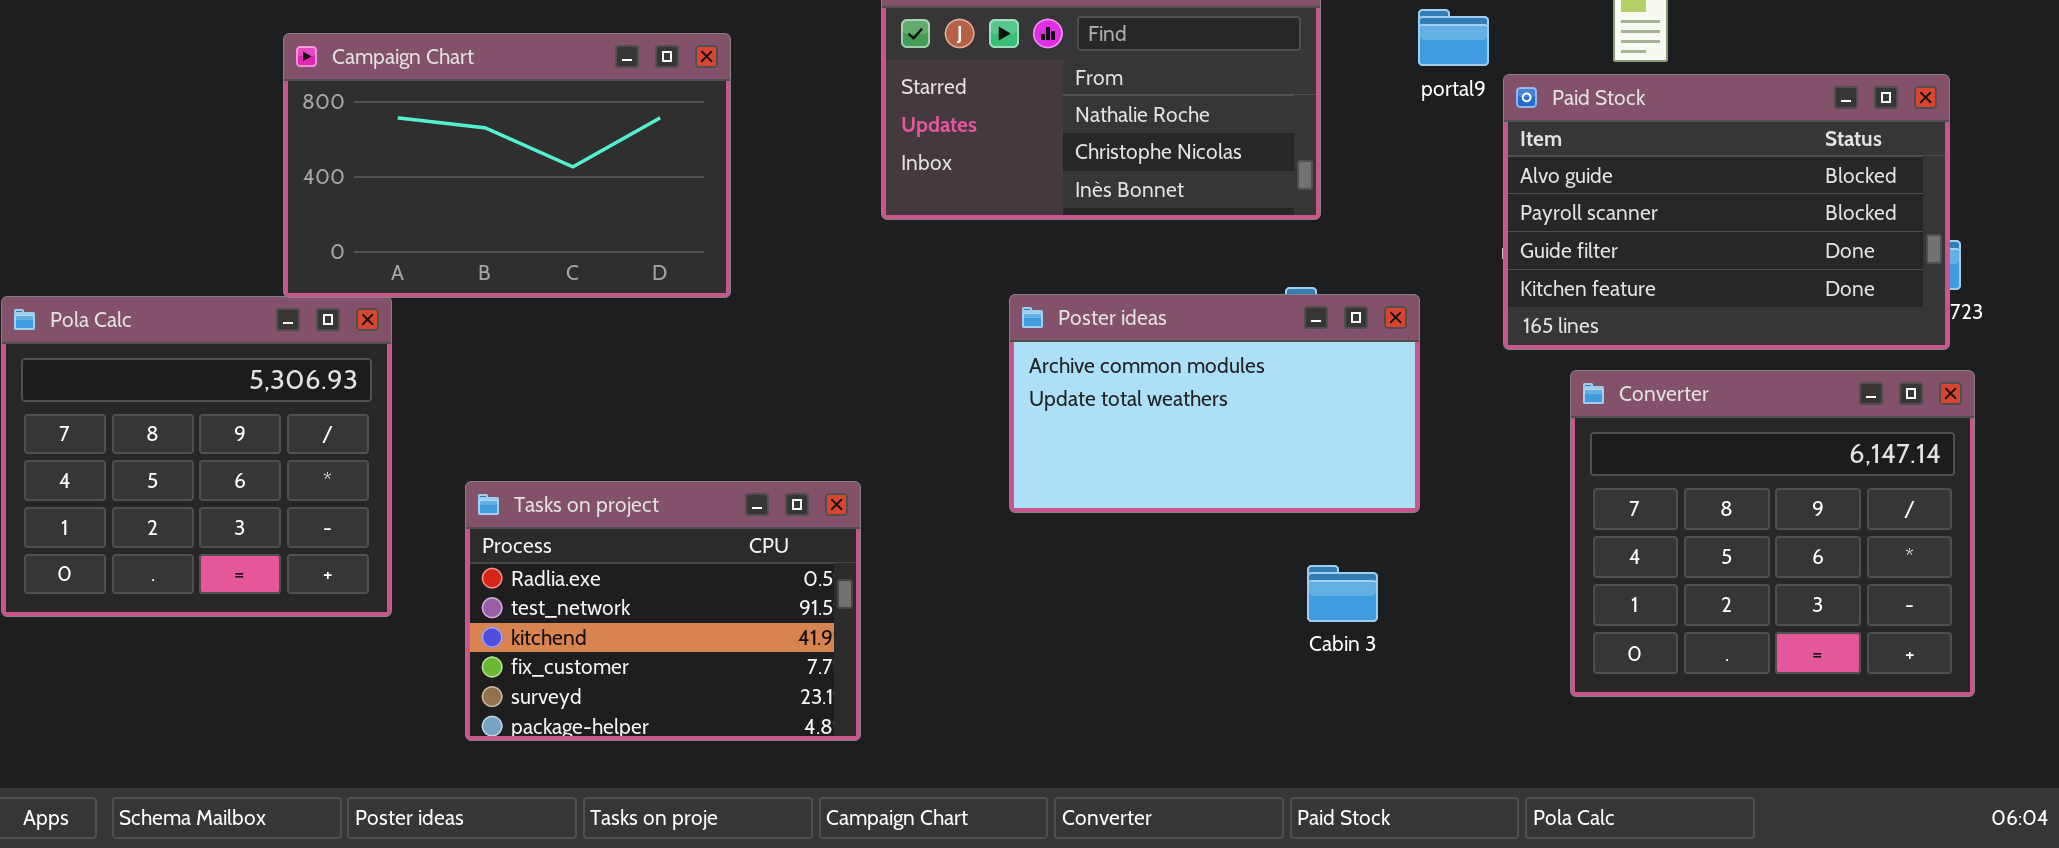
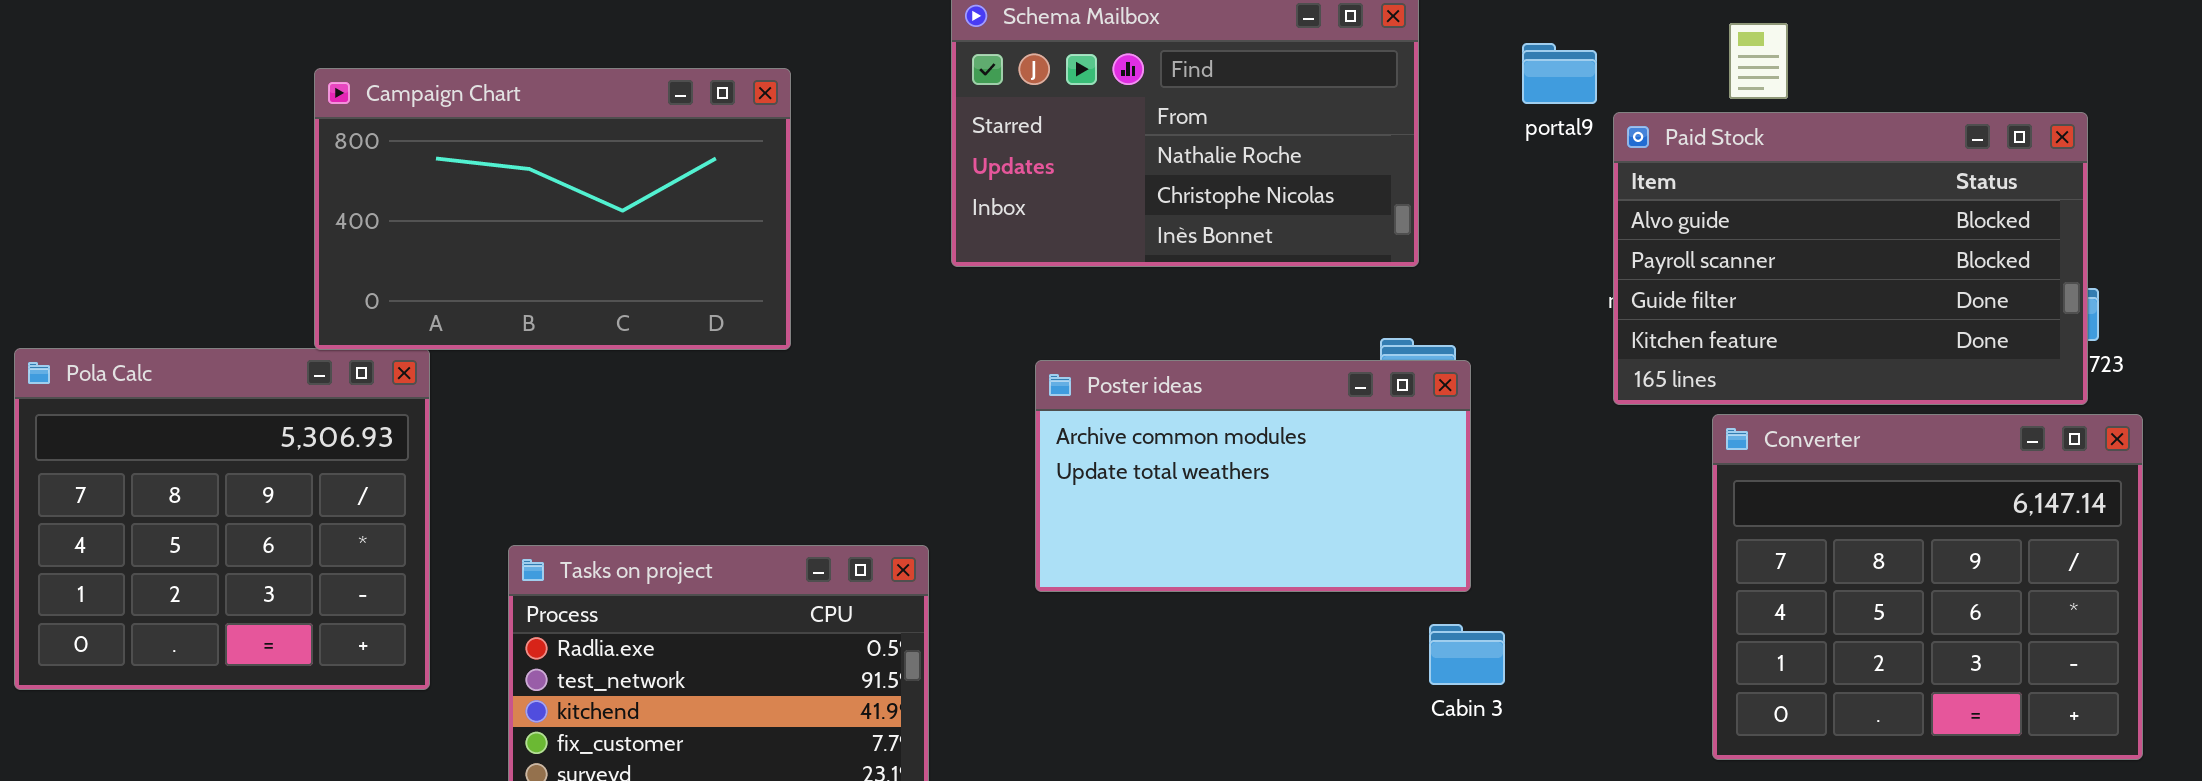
Poster ideas: [1009,294,1420,513] -> [1035,360,1471,592], moved
Converter: [1570,370,1975,697] -> [1712,414,2143,760], moved
Cabin 3: [1307,565,1378,622] -> [1429,624,1505,685], moved

